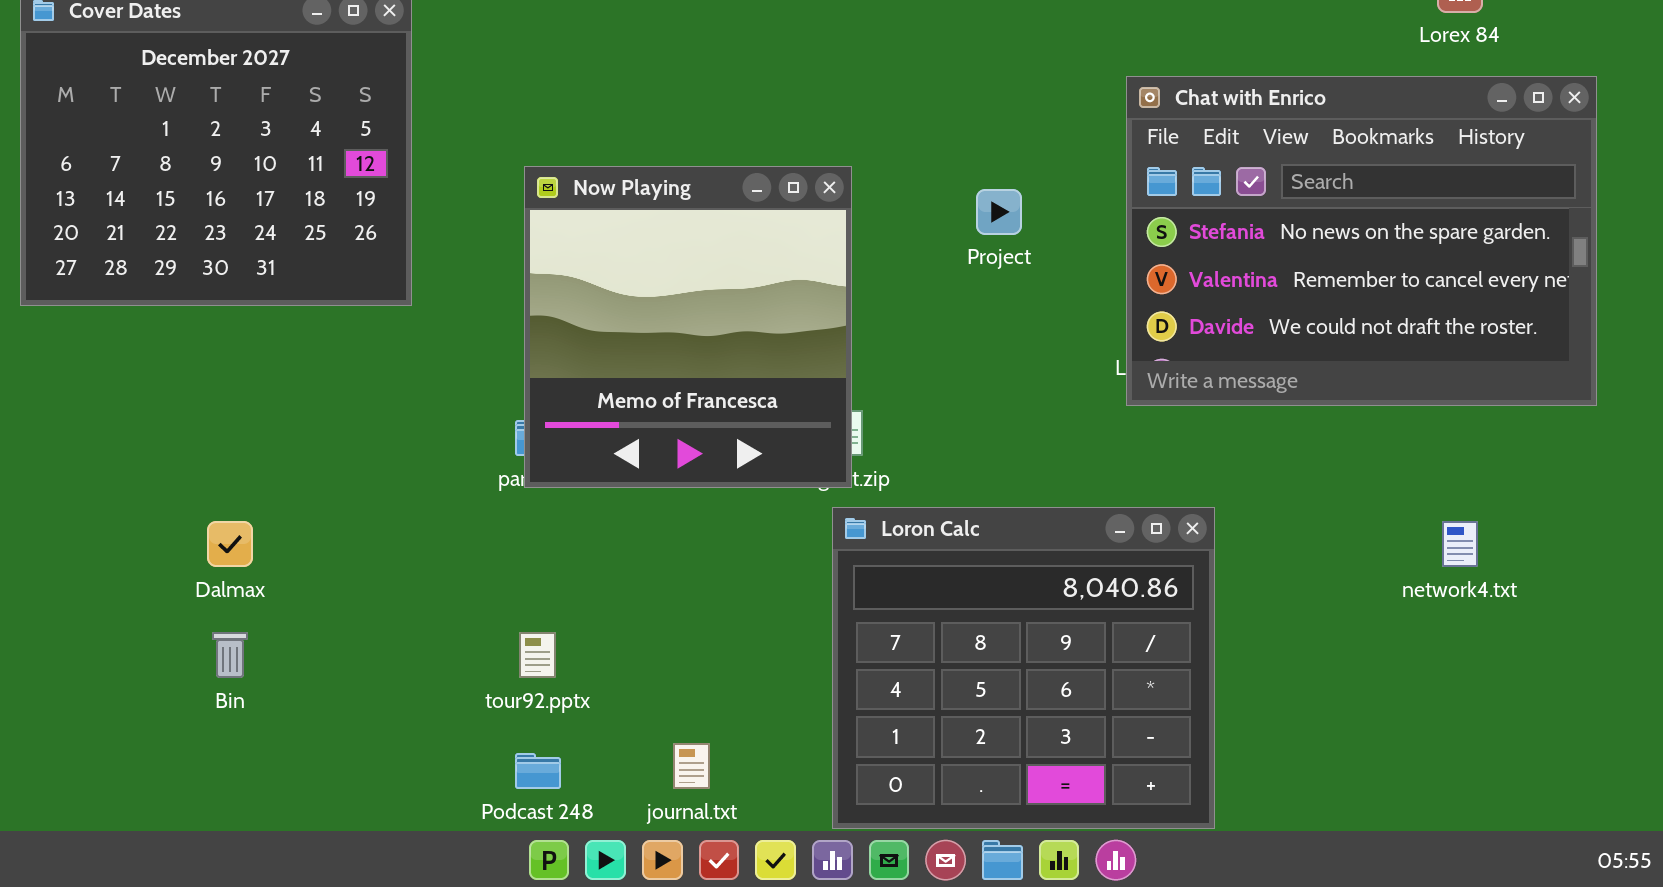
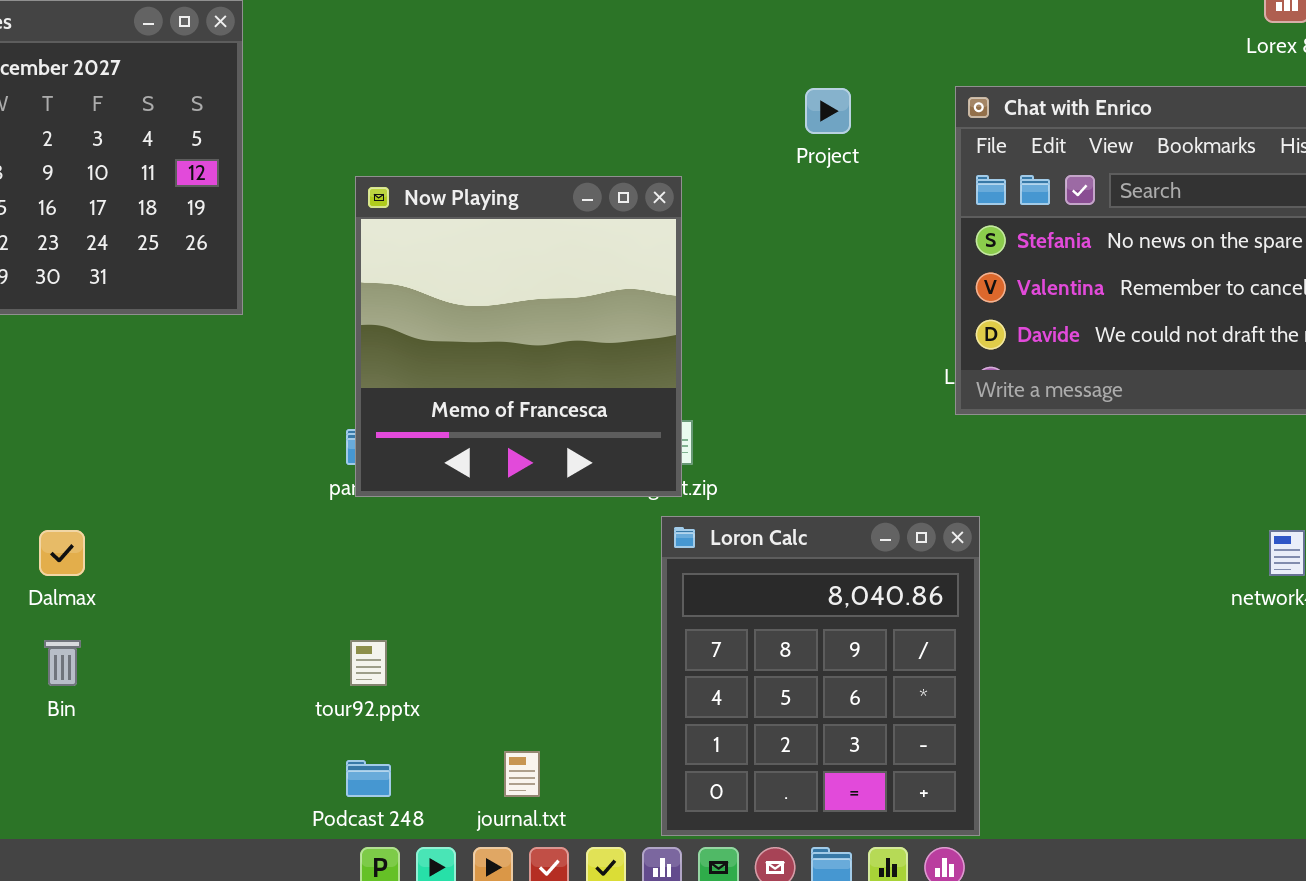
Project: [976,189,1022,235] -> [805,88,851,134], moved
Loron Calc: [832,507,1215,829] -> [661,516,980,836], resized

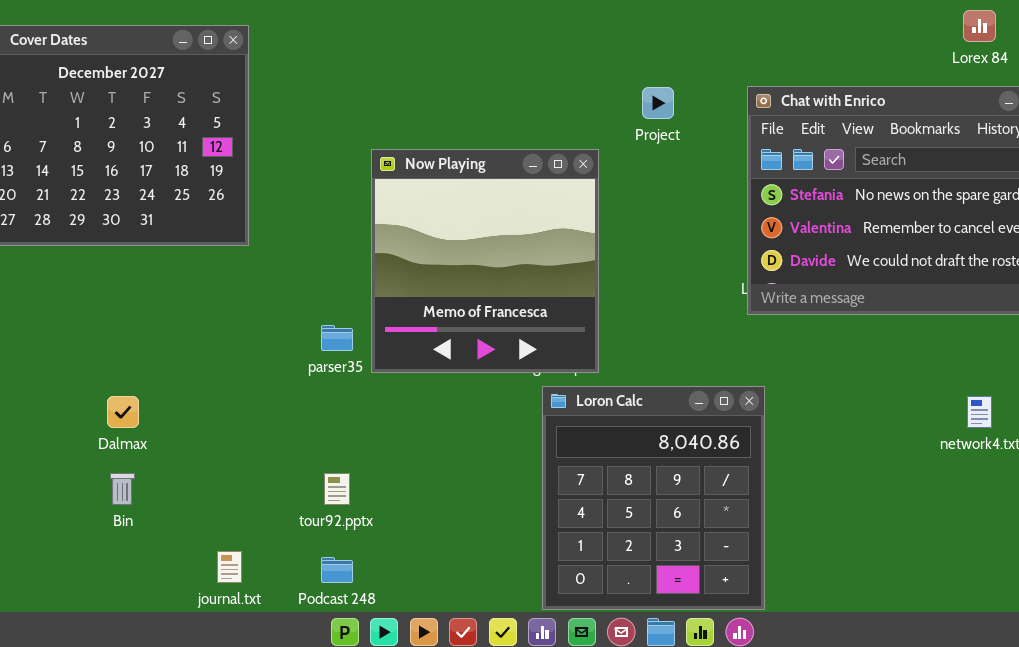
Now Playing: [355,176,682,497] -> [371,149,599,373], moved
journal.txt: [504,751,540,797] -> [217,551,242,583], moved

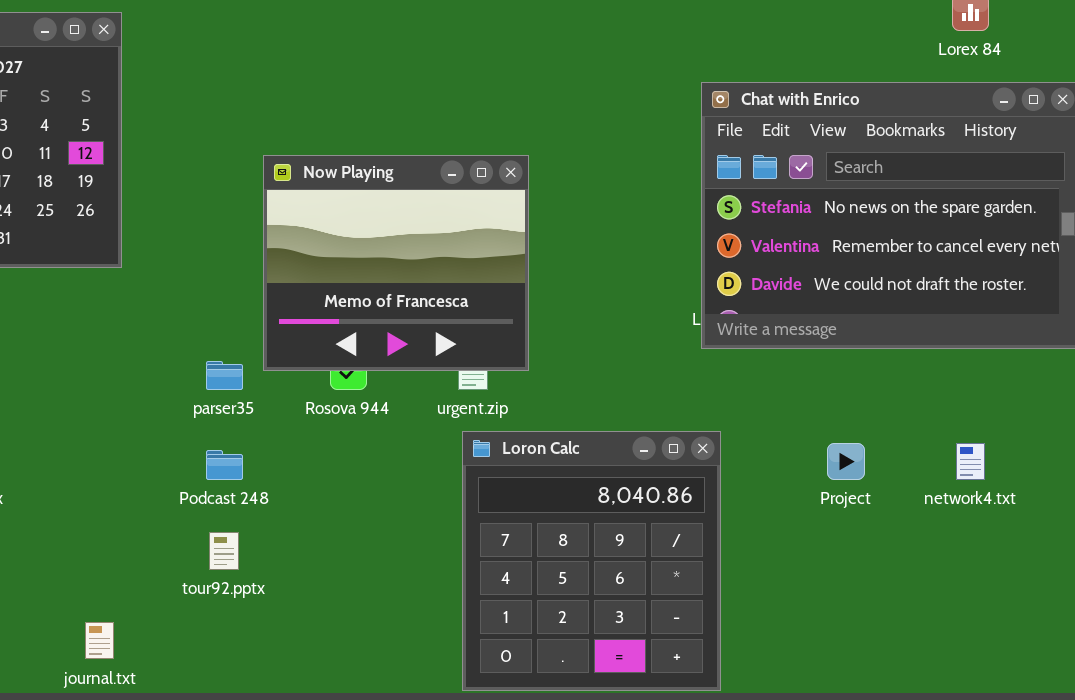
Project: [642,87,674,119] -> [827,443,865,480], moved
Now Playing: [371,149,599,373] -> [263,155,529,371], resized
Podcast 248: [321,557,353,583] -> [206,450,243,480], moved

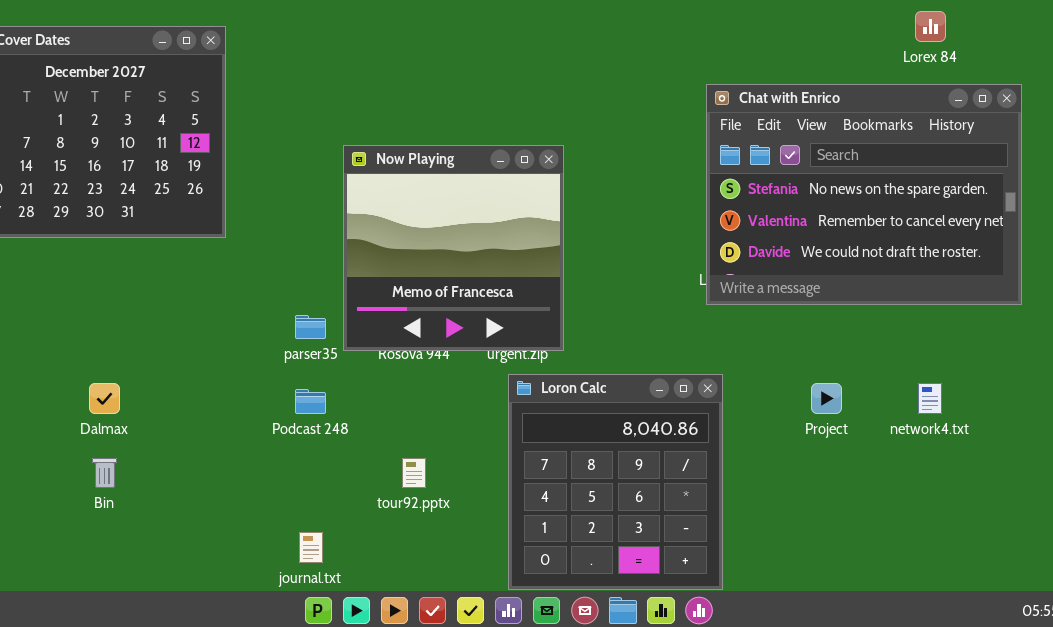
Now Playing: [263,155,529,371] -> [343,145,564,351], resized
tour92.pptx: [209,532,239,570] -> [402,458,426,488], moved
journal.txt: [85,622,114,659] -> [299,532,323,563], moved

